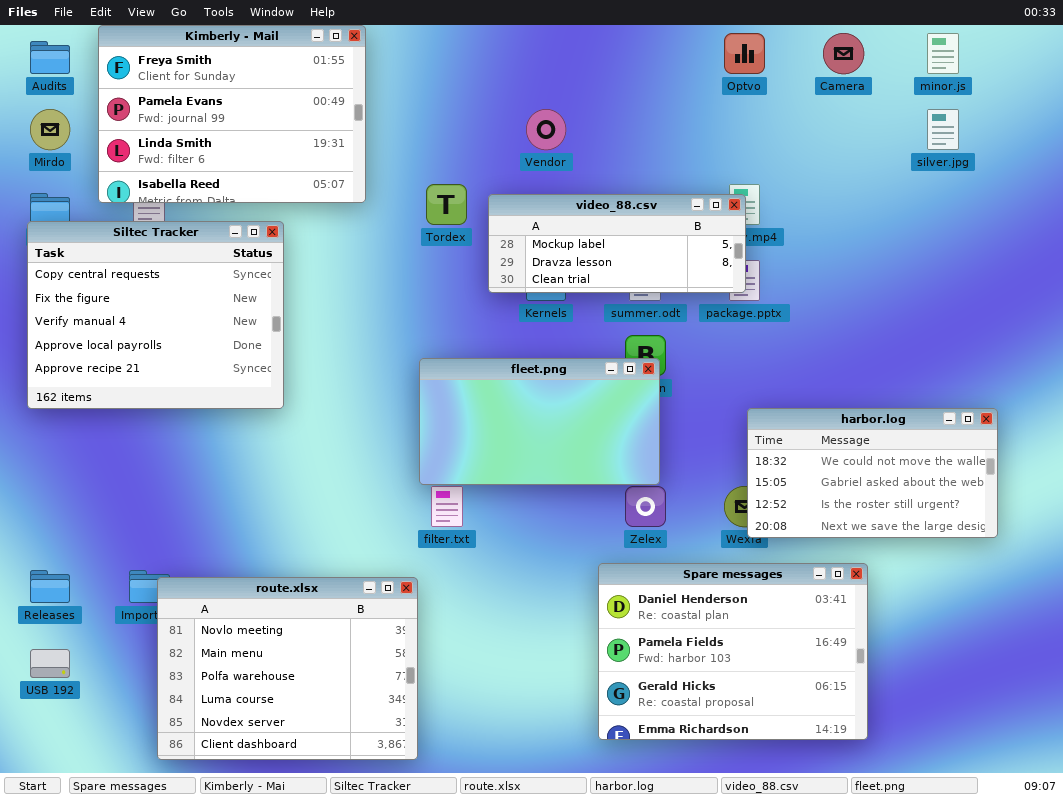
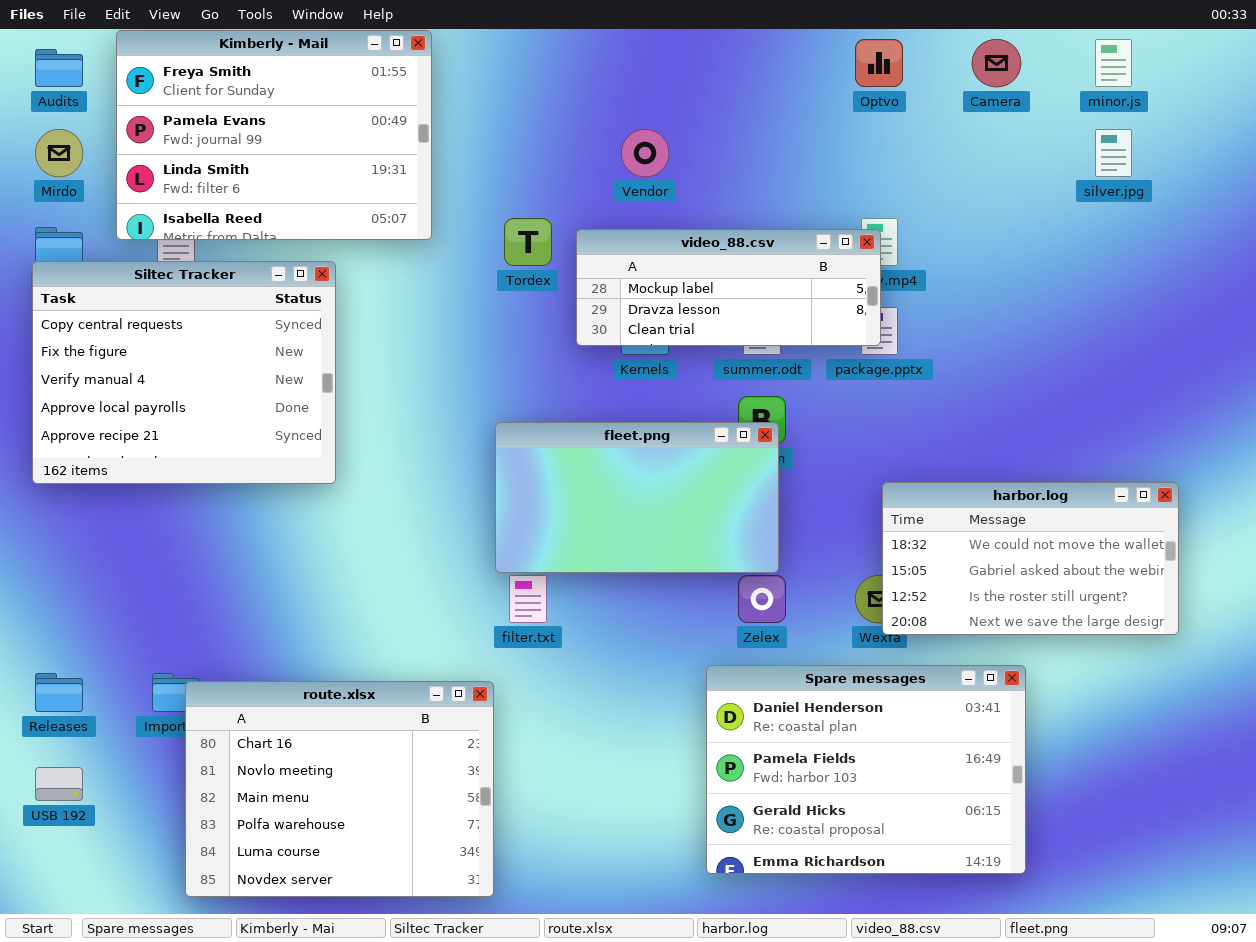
route.xlsx: [157,577,418,760] -> [185,681,494,897], scrolled up 1 row

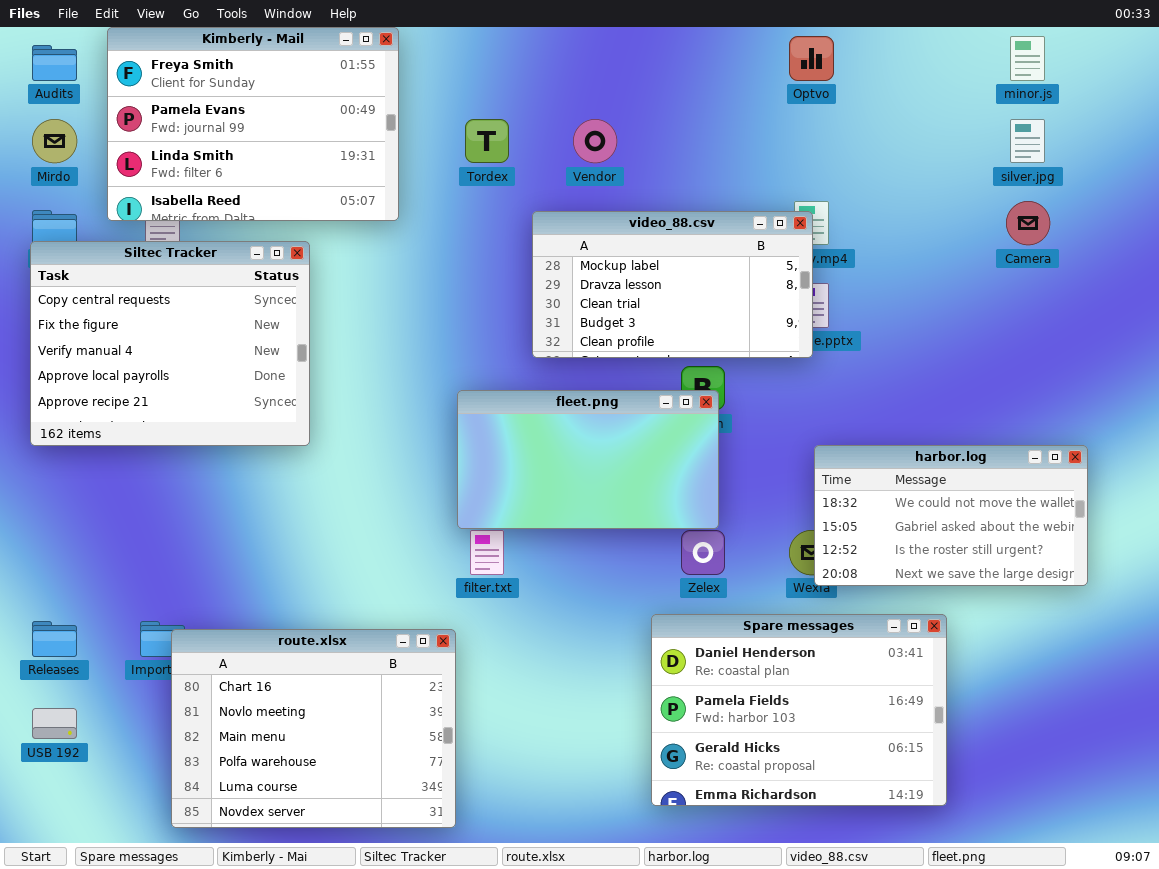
Camera: [972,39,1021,87] -> [1006,201,1050,245], moved
Tordex: [504,218,552,266] -> [465,119,509,163], moved
video_88.csv: [576,229,881,346] -> [532,211,813,358], resized

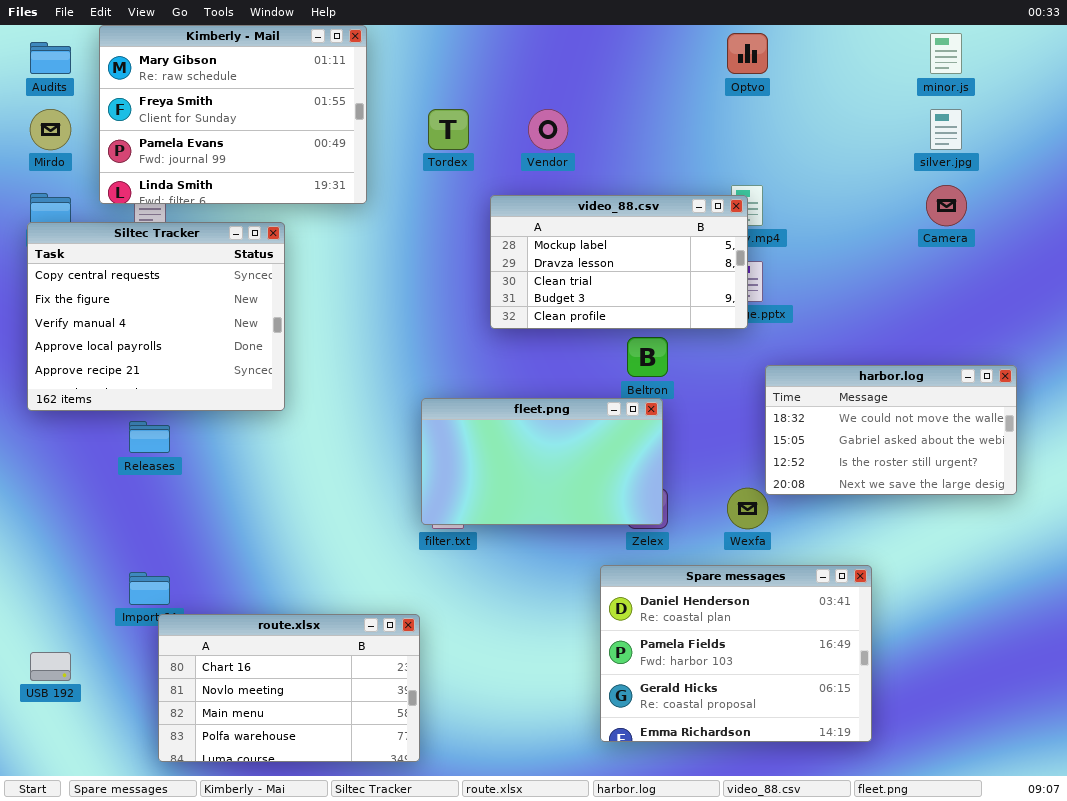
Kimberly - Mail: [107,27,399,221] -> [99,25,367,204], scrolled up 1 row
fleet.png: [457,390,719,529] -> [421,398,663,525], moved
harbor.log: [814,445,1088,586] -> [765,365,1017,495], moved
Releases: [32,621,77,657] -> [129,421,170,453], moved
route.xlsx: [171,629,456,828] -> [158,614,420,762], resized

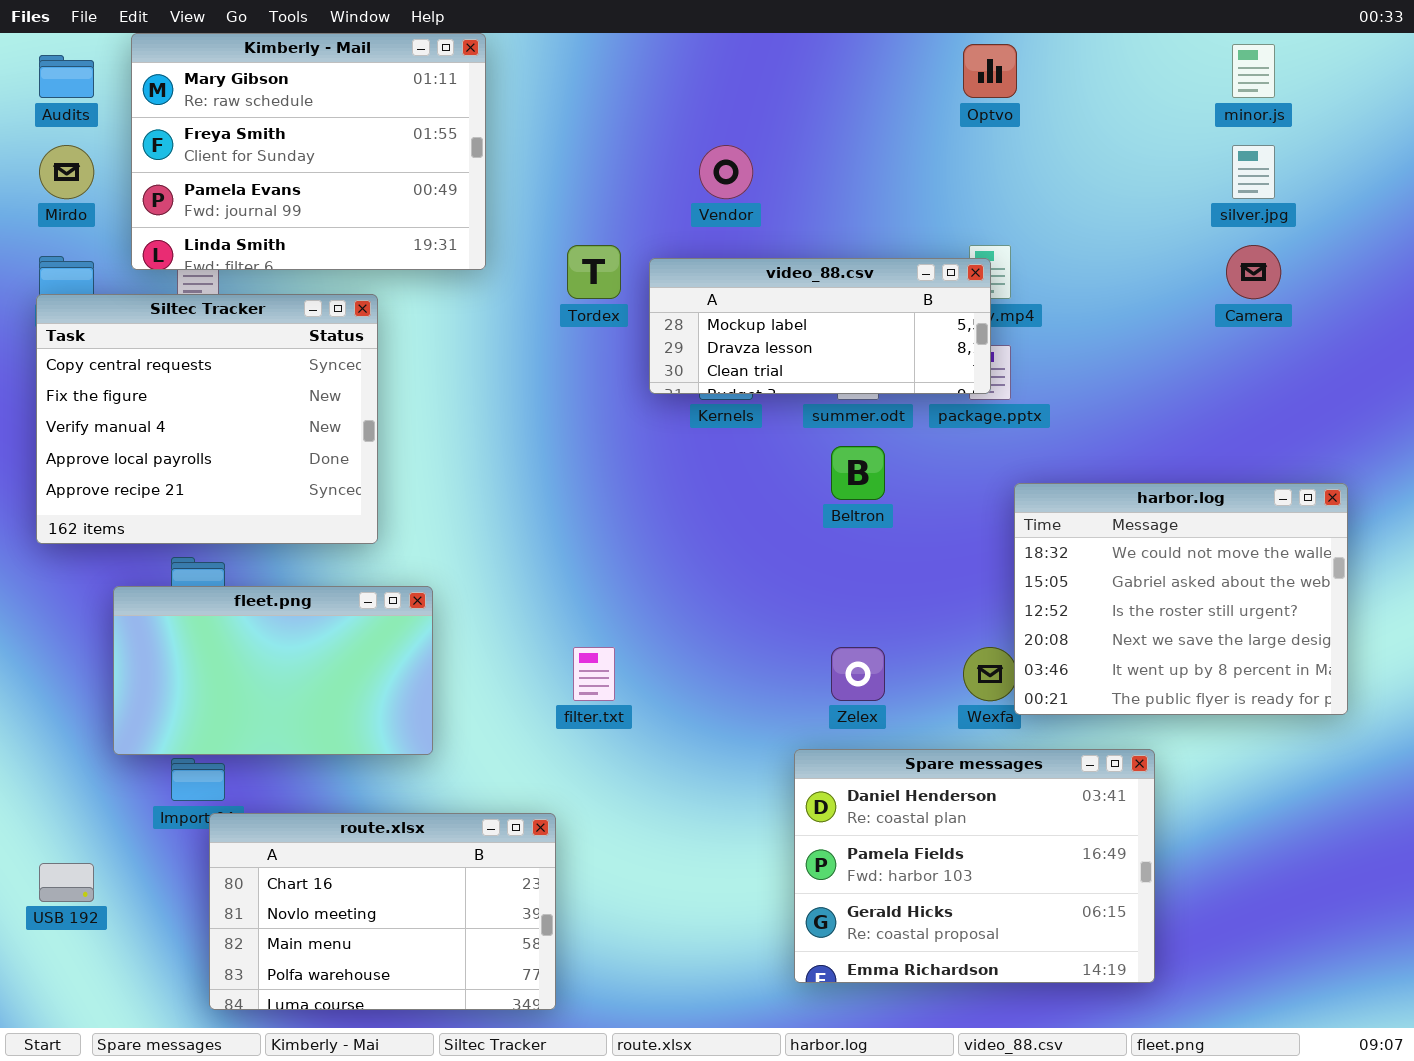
Tordex: [428,109,469,150] -> [567,245,621,299], moved
video_88.csv: [490,195,748,329] -> [649,258,991,394], resized
harbor.log: [765,365,1017,495] -> [1014,483,1348,715], resized
fleet.png: [421,398,663,525] -> [113,586,433,755], moved

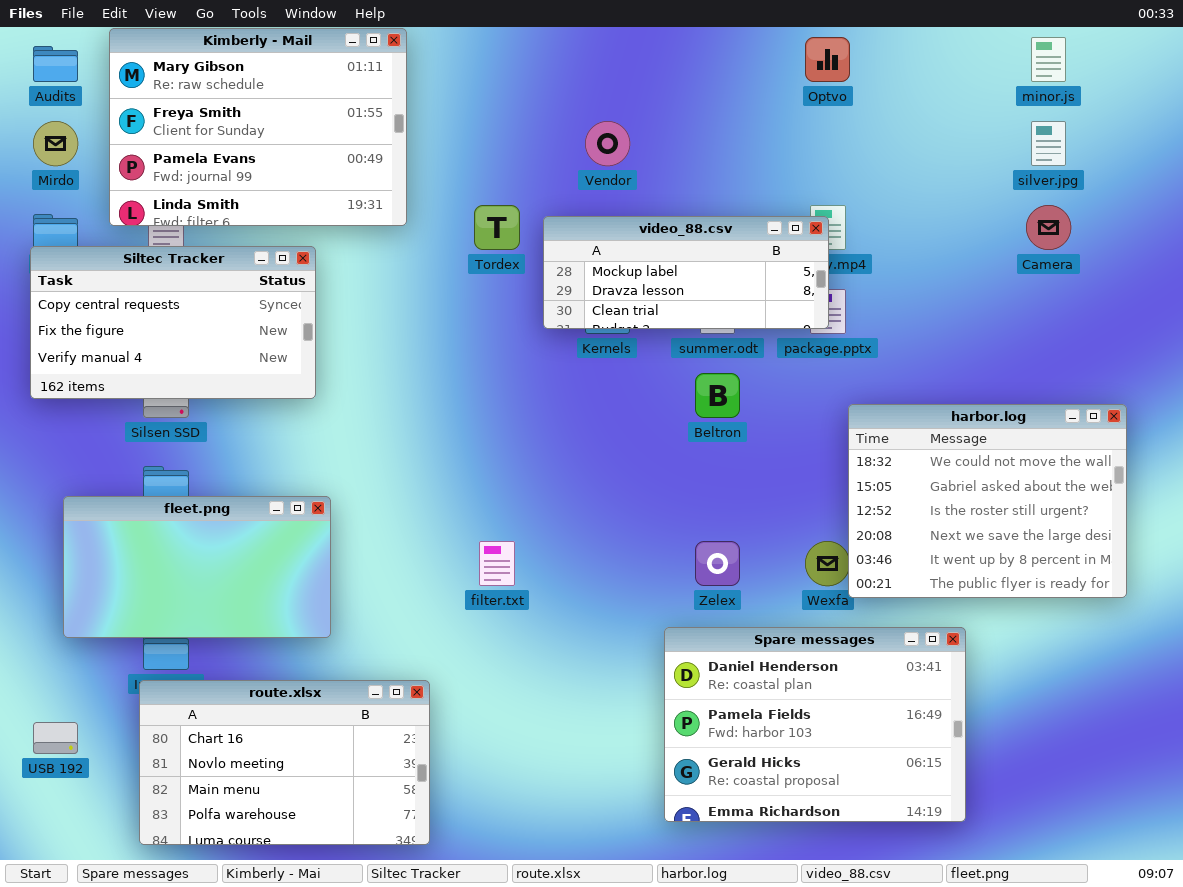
Siltec Tracker: [36,294,378,544] -> [30,246,316,399], resized
fleet.png: [113,586,433,755] -> [63,496,331,638], moved
route.xlsx: [209,813,556,1010] -> [139,680,430,845], moved

